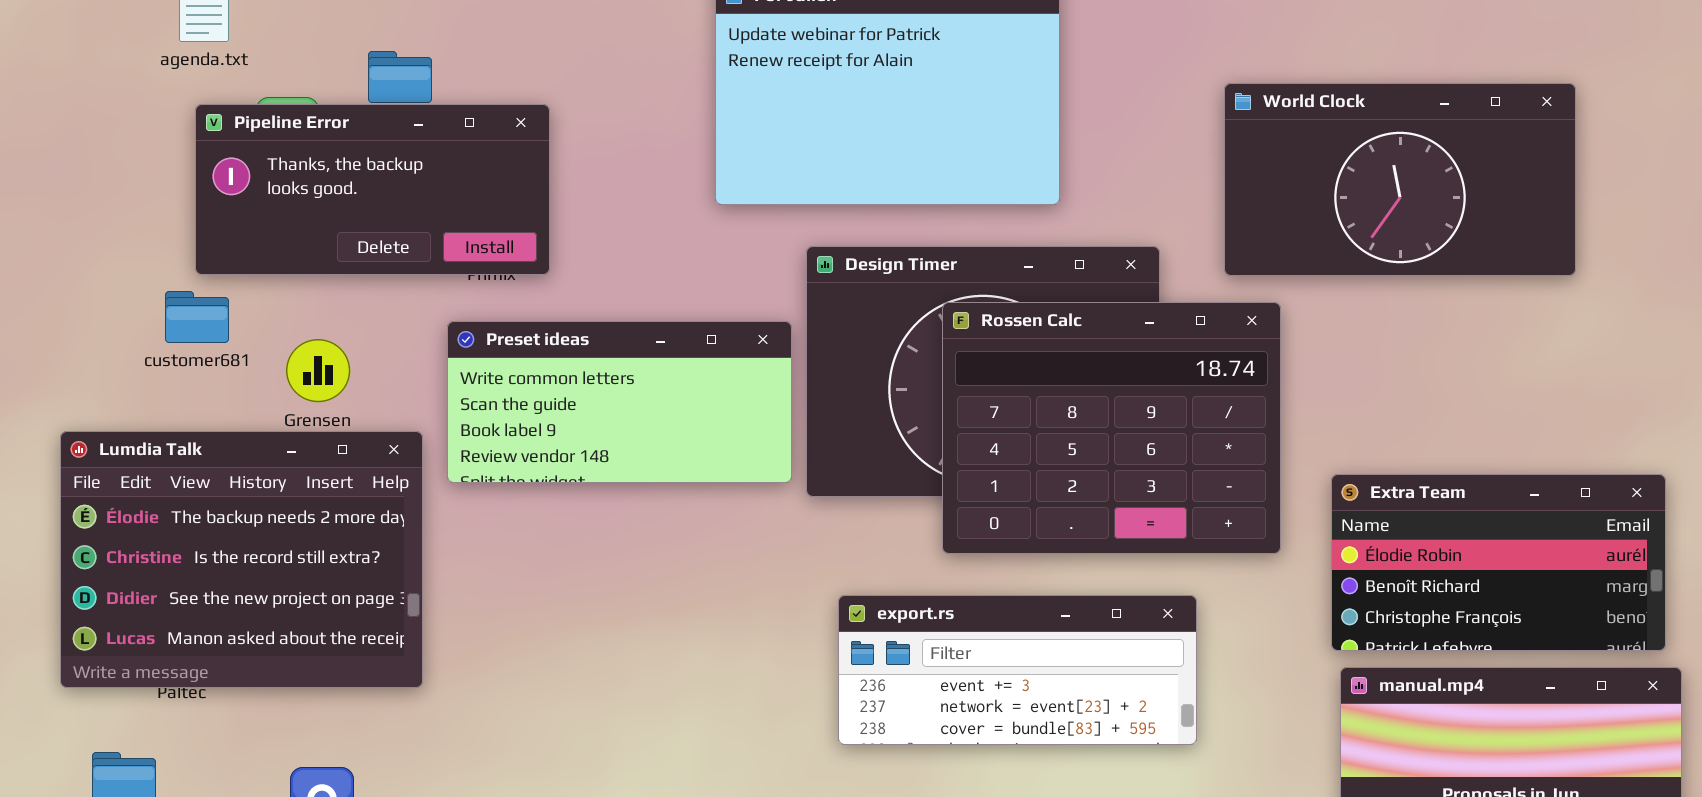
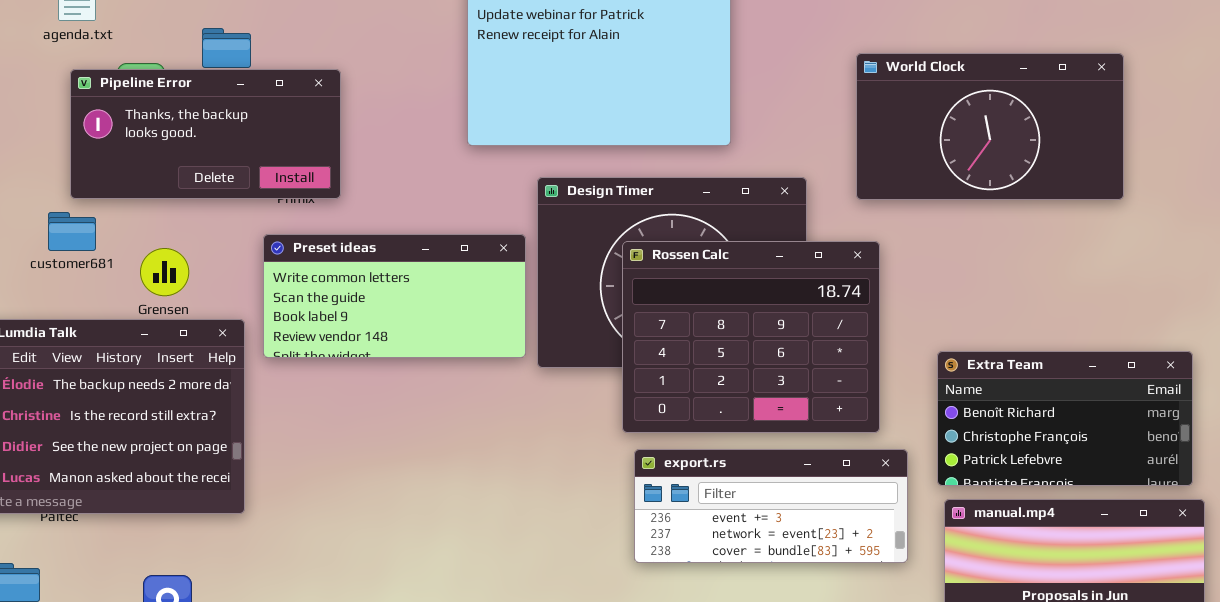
Rossen Calc: [942,302,1281,554] -> [622,241,880,433], moved
Extra Team: [1331,474,1666,651] -> [937,351,1193,486], scrolled down 1 row
export.rs: [838,595,1197,745] -> [634,449,908,563], moved

